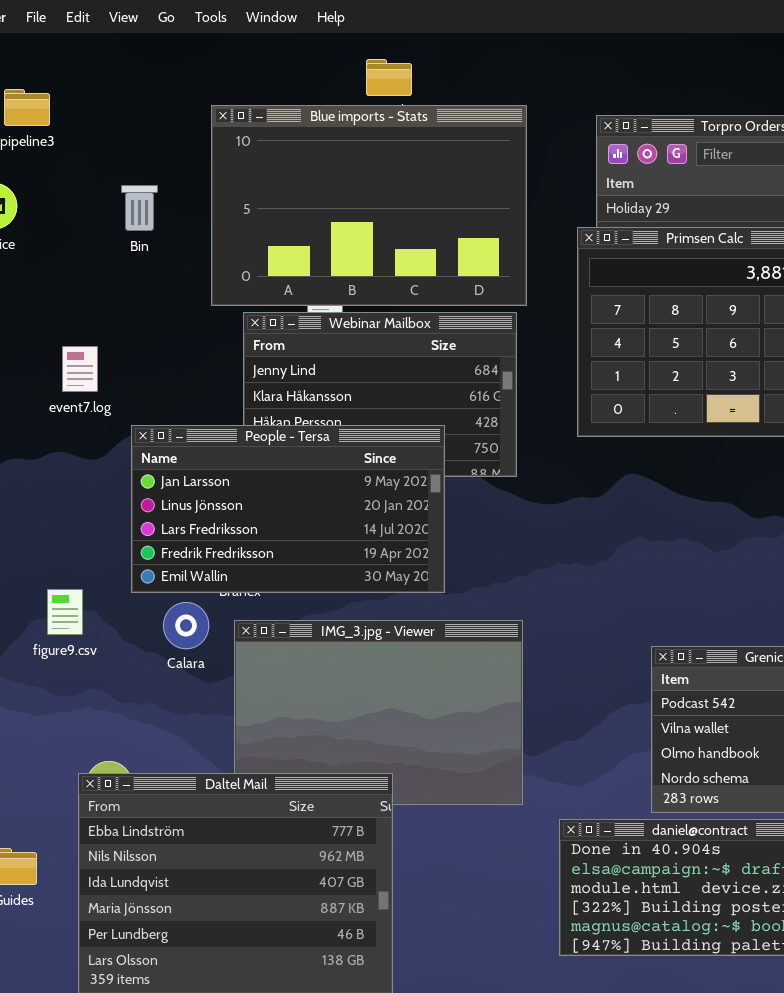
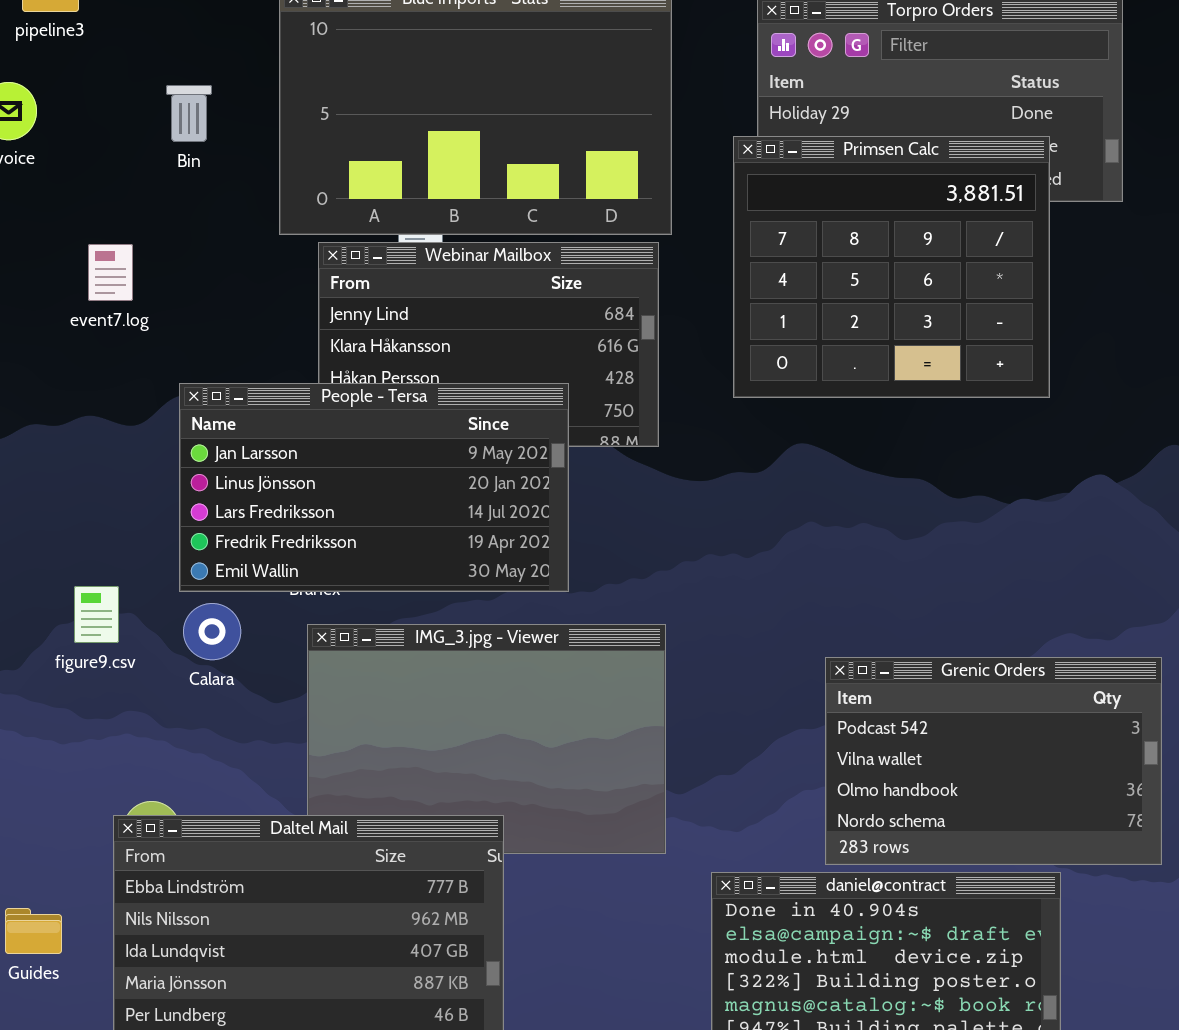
event7.log: [62,346,98,392] -> [88,244,133,301], moved
Calara: [163,602,209,649] -> [183,603,241,660], moved

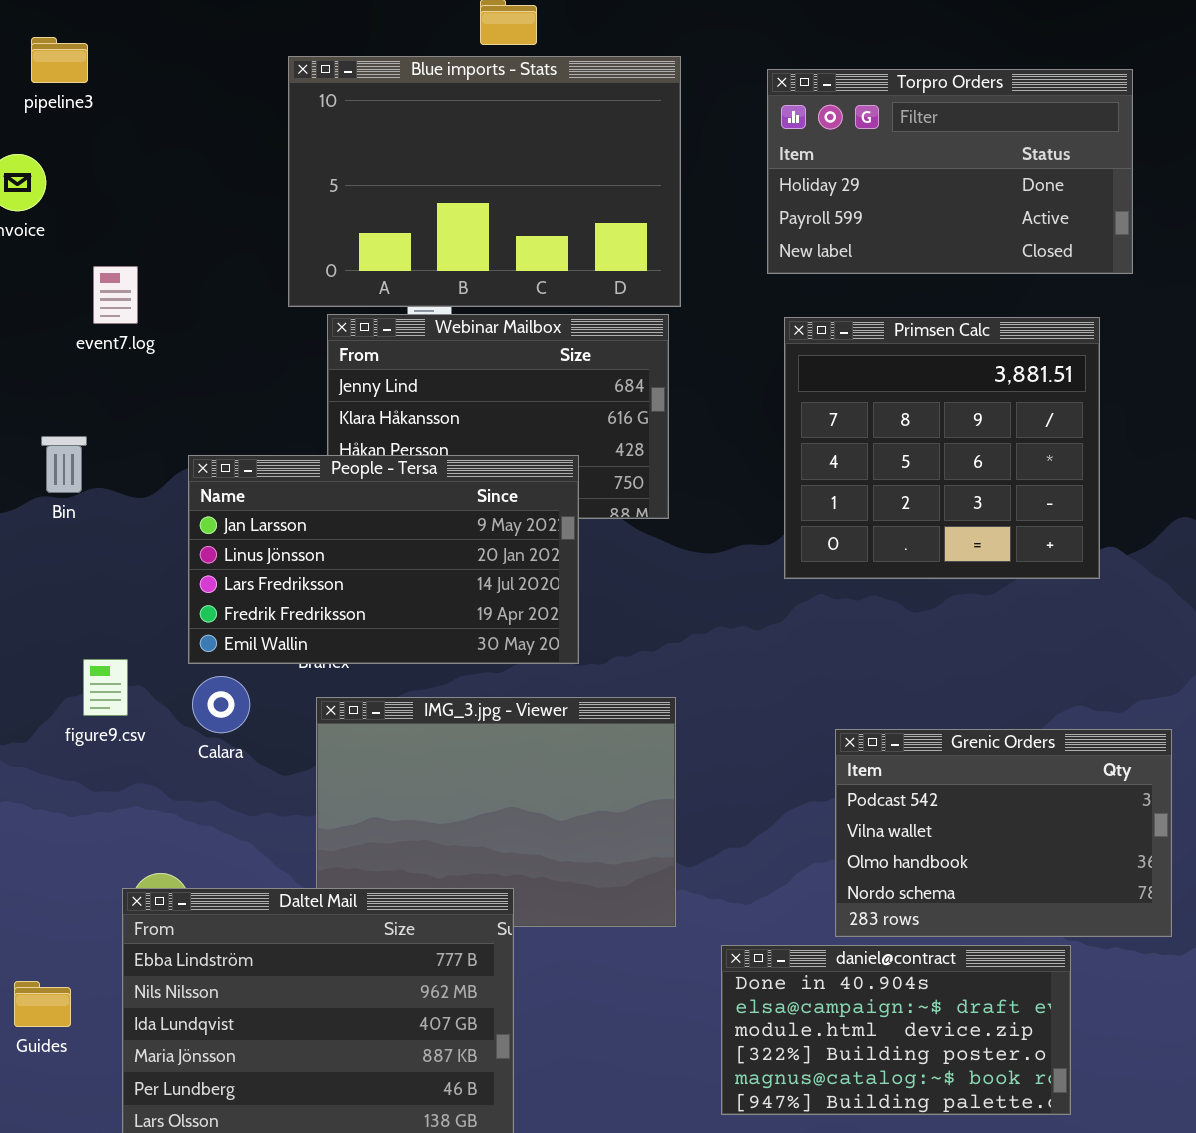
Bin: [166,85,212,142] -> [41,436,87,493], moved
Primsen Calc: [733,136,1050,398] -> [784,317,1100,579], moved
event7.log: [88,244,133,301] -> [93,266,138,324], moved

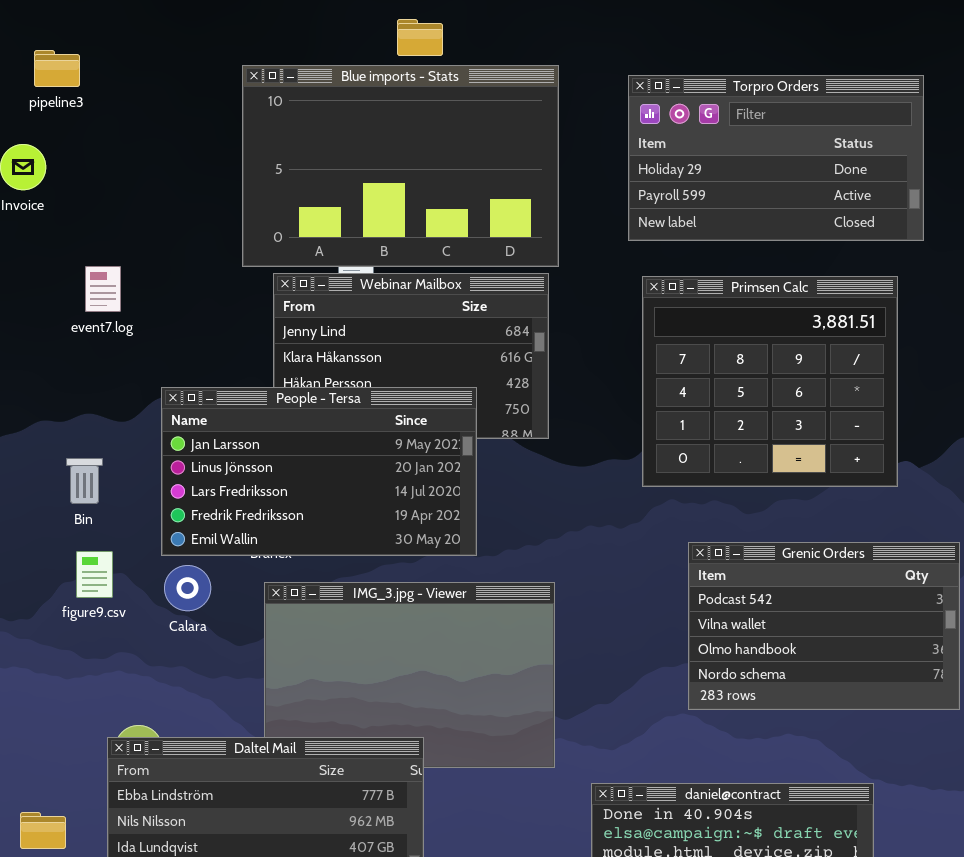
event7.log: [93,266,138,324] -> [85,266,121,312], moved
Bin: [41,436,87,493] -> [66,458,103,504], moved
Grenic Orders: [835,729,1172,937] -> [688,542,960,710], moved

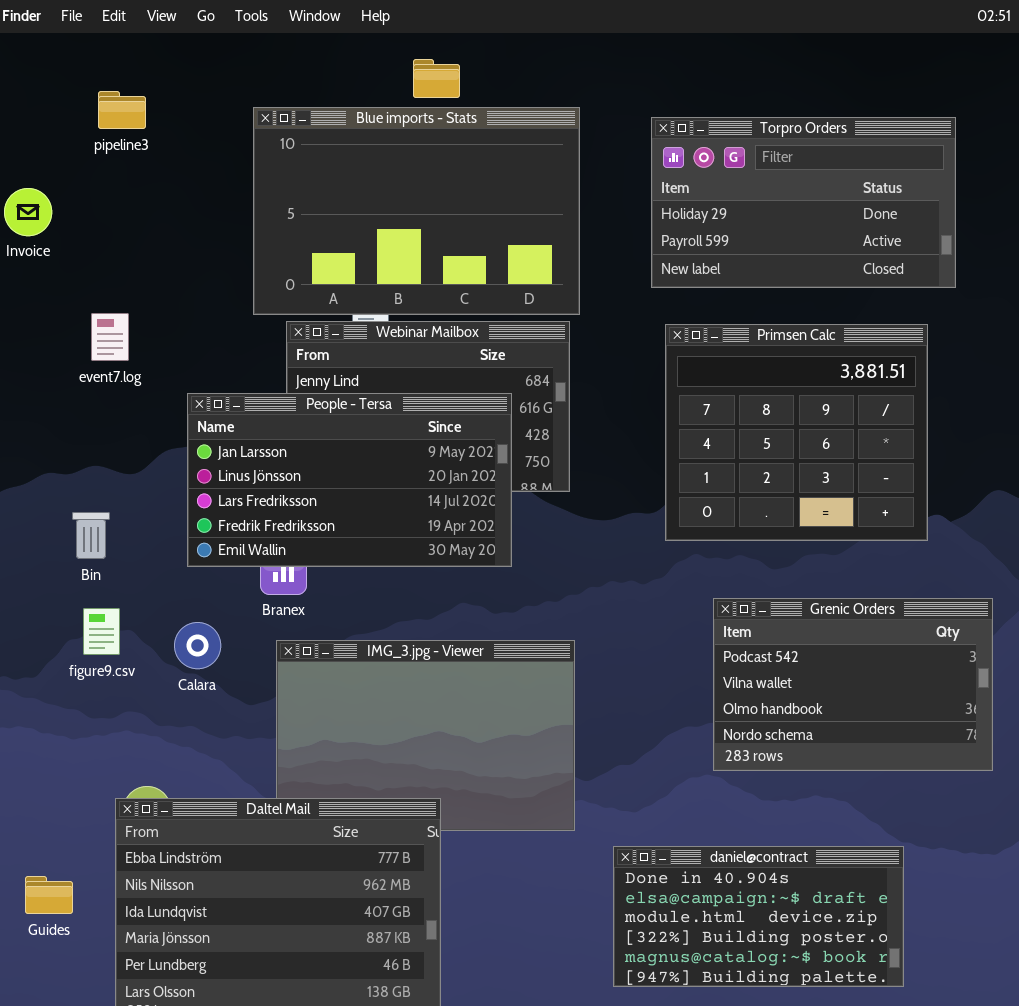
pipeline3: [34,50,80,87] -> [98,91,146,129], moved
People - Tersa: [161,387,477,556] -> [187,393,512,567], moved

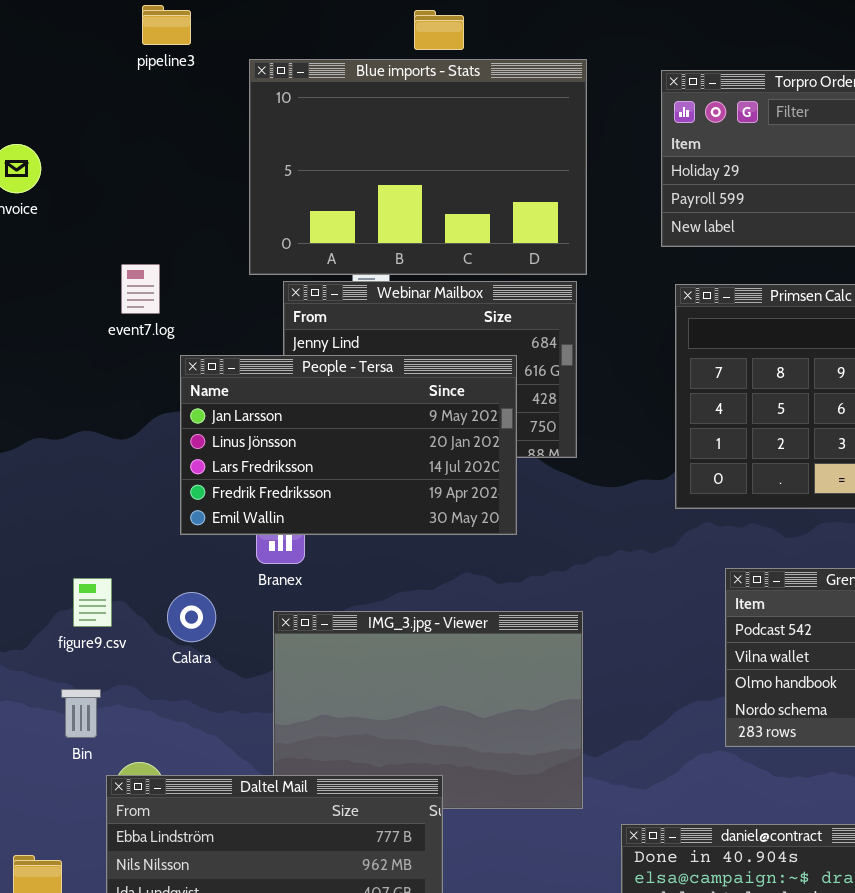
pipeline3: [98,91,146,129] -> [142,5,191,45], moved
event7.log: [91,313,129,361] -> [121,264,160,314], moved
Bin: [72,512,110,559] -> [61,689,101,738], moved

